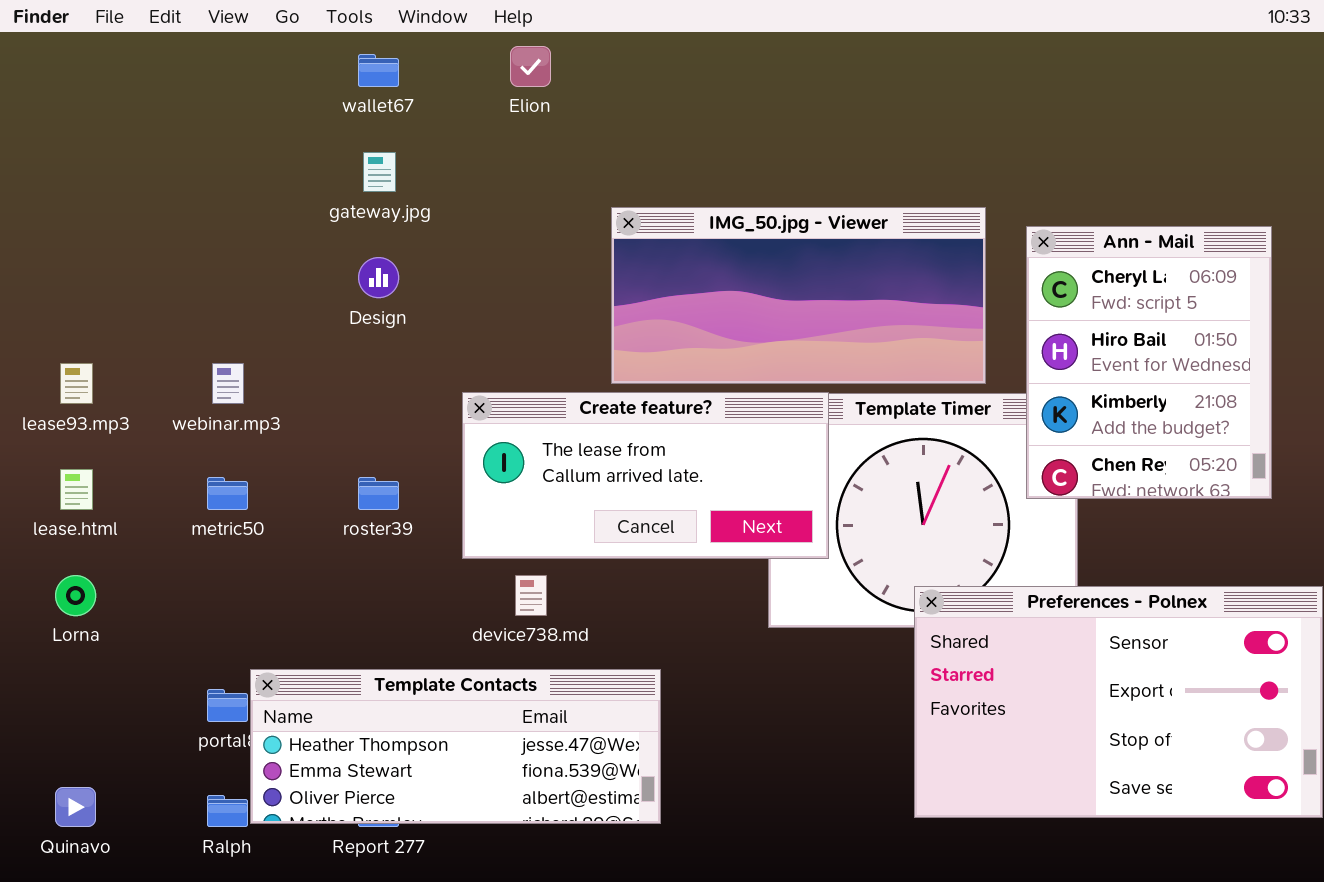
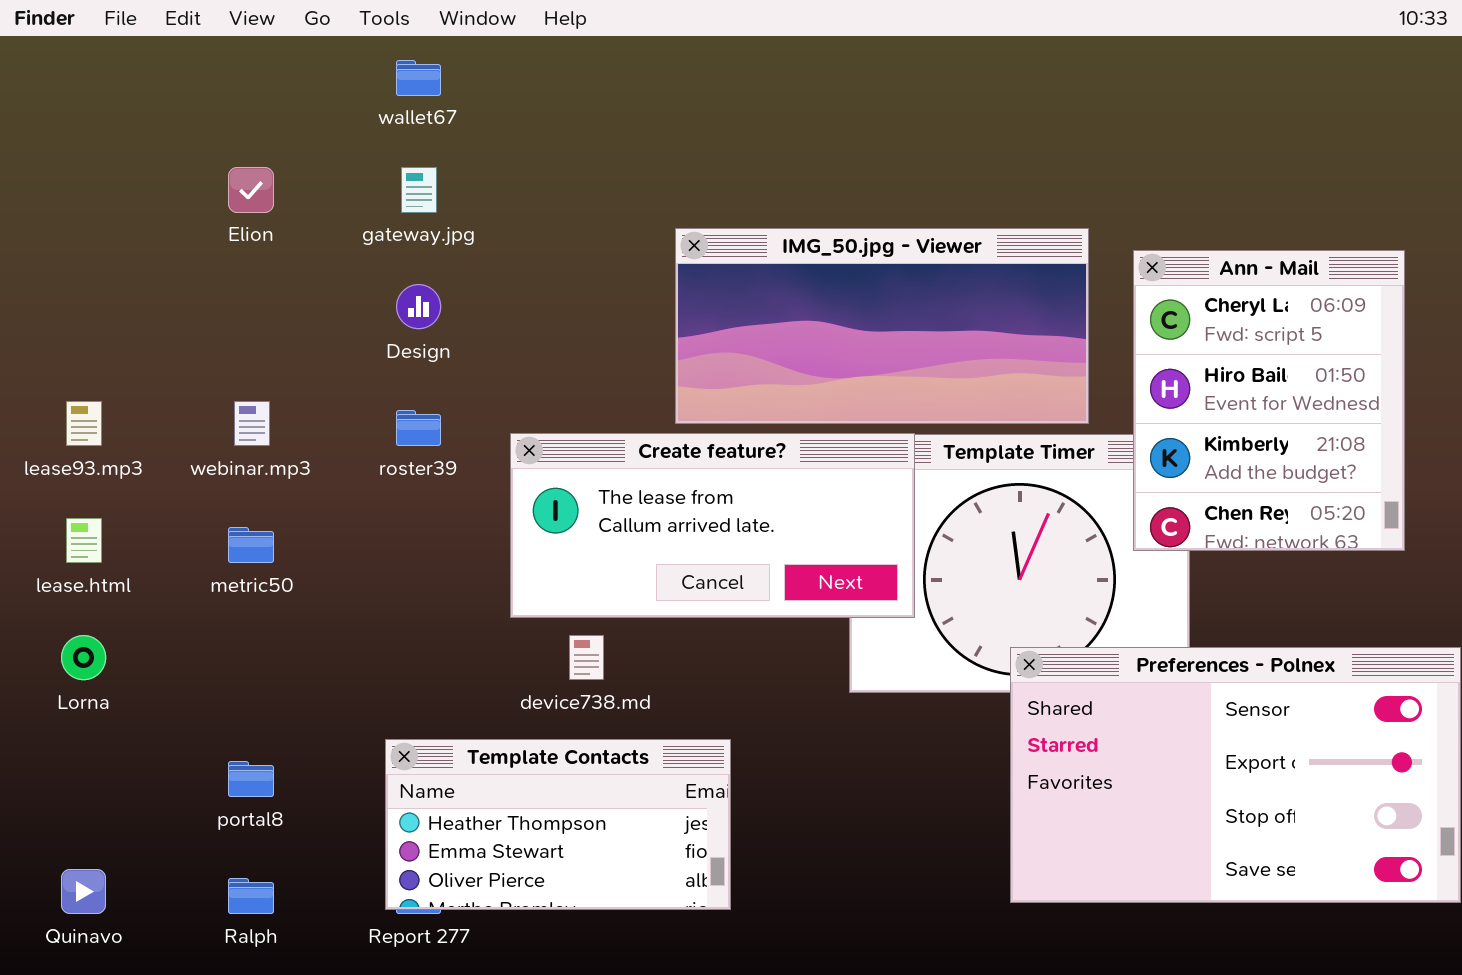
Elion: [510,46,551,87] -> [228,167,274,213], moved
roster39: [358,477,399,510] -> [396,410,441,446], moved
Template Contacts: [250,669,661,824] -> [385,739,731,910], resized

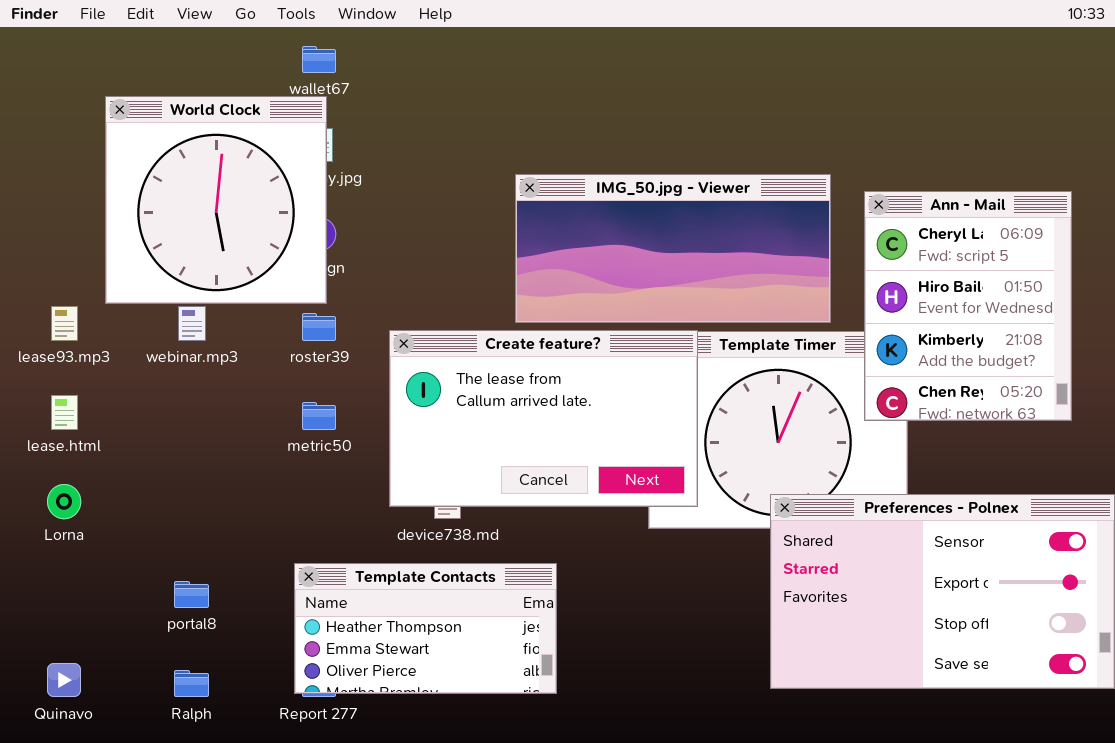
World Clock: none -> [105,96,327,304], opened
Create feature?: [510,433,915,618] -> [389,330,698,507], resized
metric50: [228,527,274,563] -> [302,402,336,430], moved

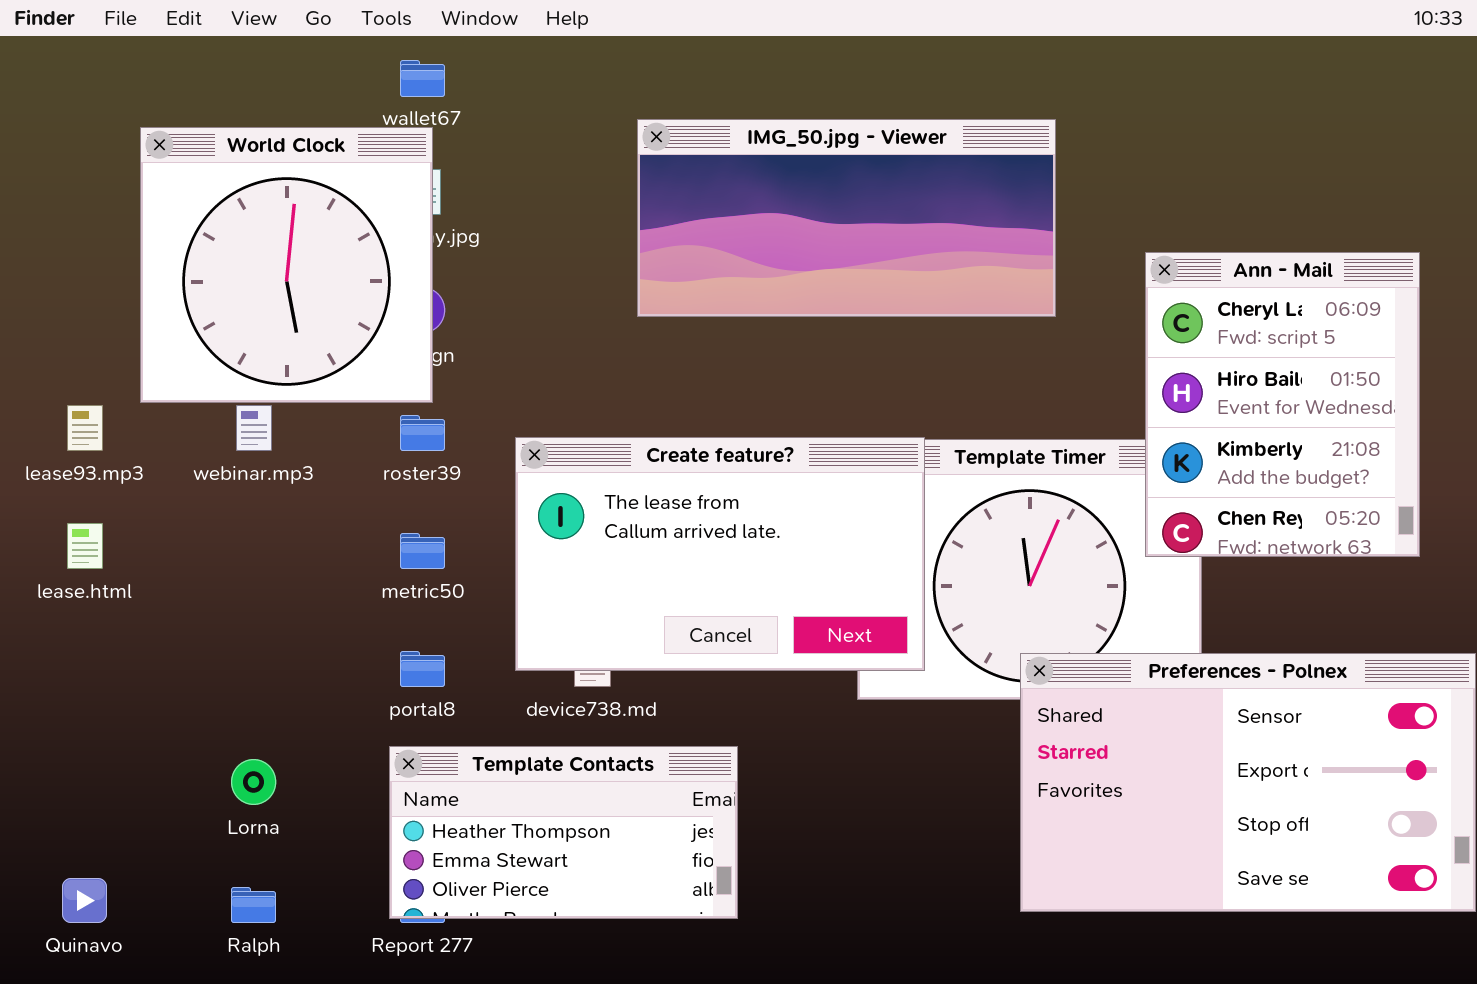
IMG_50.jpg - Viewer: [515,174,831,323] -> [637,119,1056,317], moved
Lorna: [47,484,81,519] -> [231,759,276,805], moved
portal8: [174,581,209,608] -> [400,651,445,687], moved

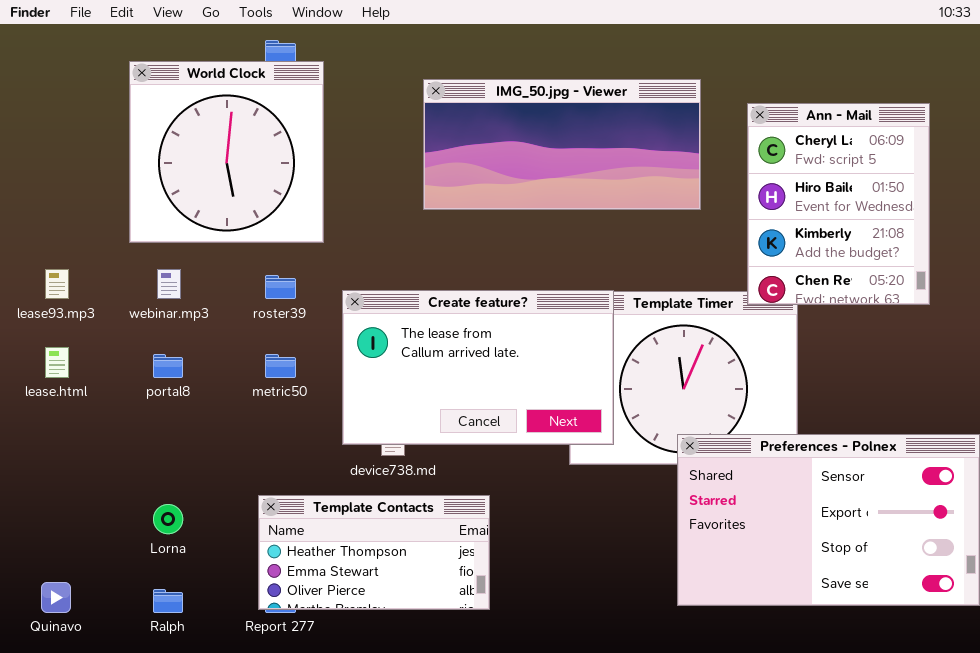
World Clock: [140,127,433,403] -> [129,61,324,243], moved
Ann - Mail: [1145,252,1420,557] -> [747,103,930,305], moved
portal8: [400,651,445,687] -> [153,354,183,378], moved

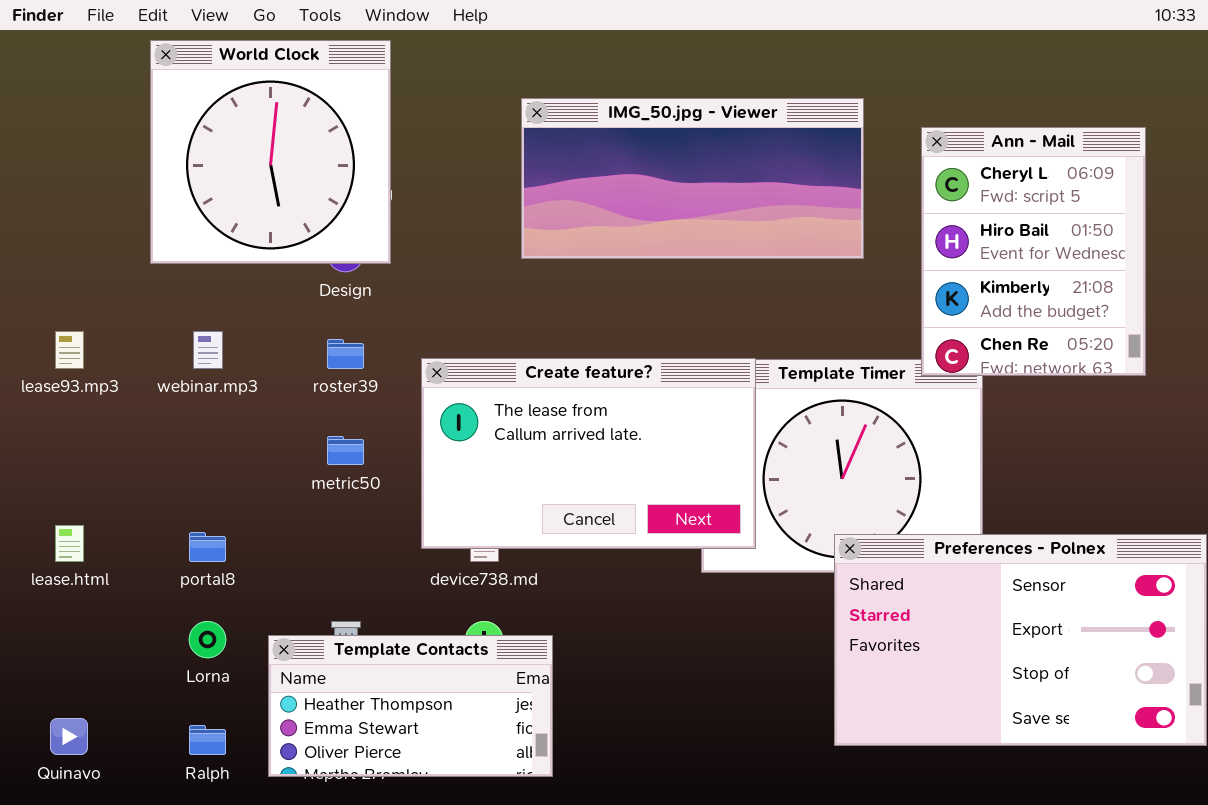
World Clock: [129,61,324,243] -> [150,40,391,264], moved
lease.html: [45,347,69,378] -> [55,525,84,562], moved
portal8: [153,354,183,378] -> [189,532,226,562], moved
Template Contacts: [258,495,490,610] -> [268,635,553,777], moved

